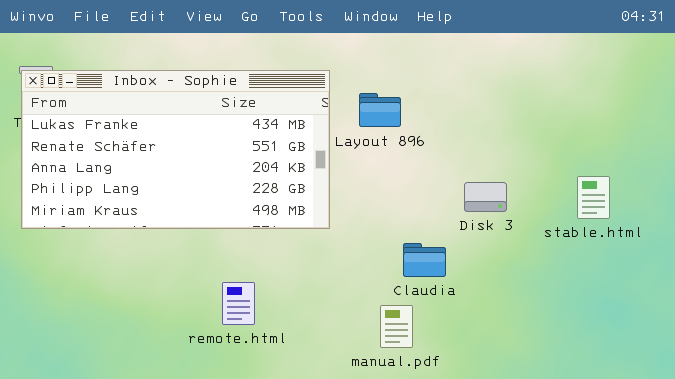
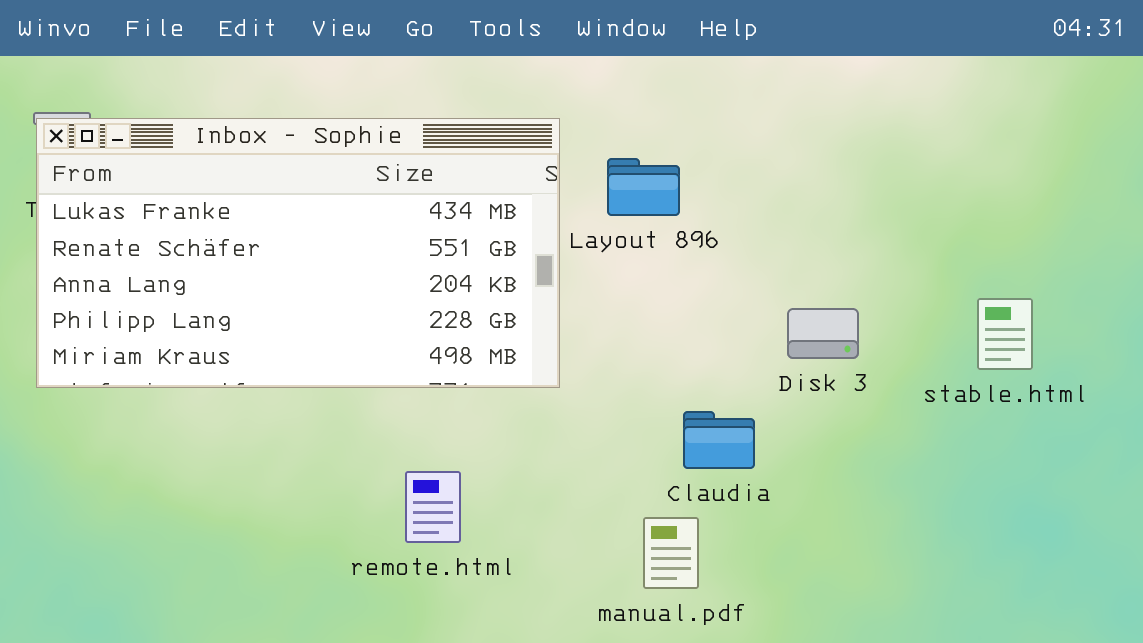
remote.html: [222,282,255,325] -> [405,471,461,543], moved

